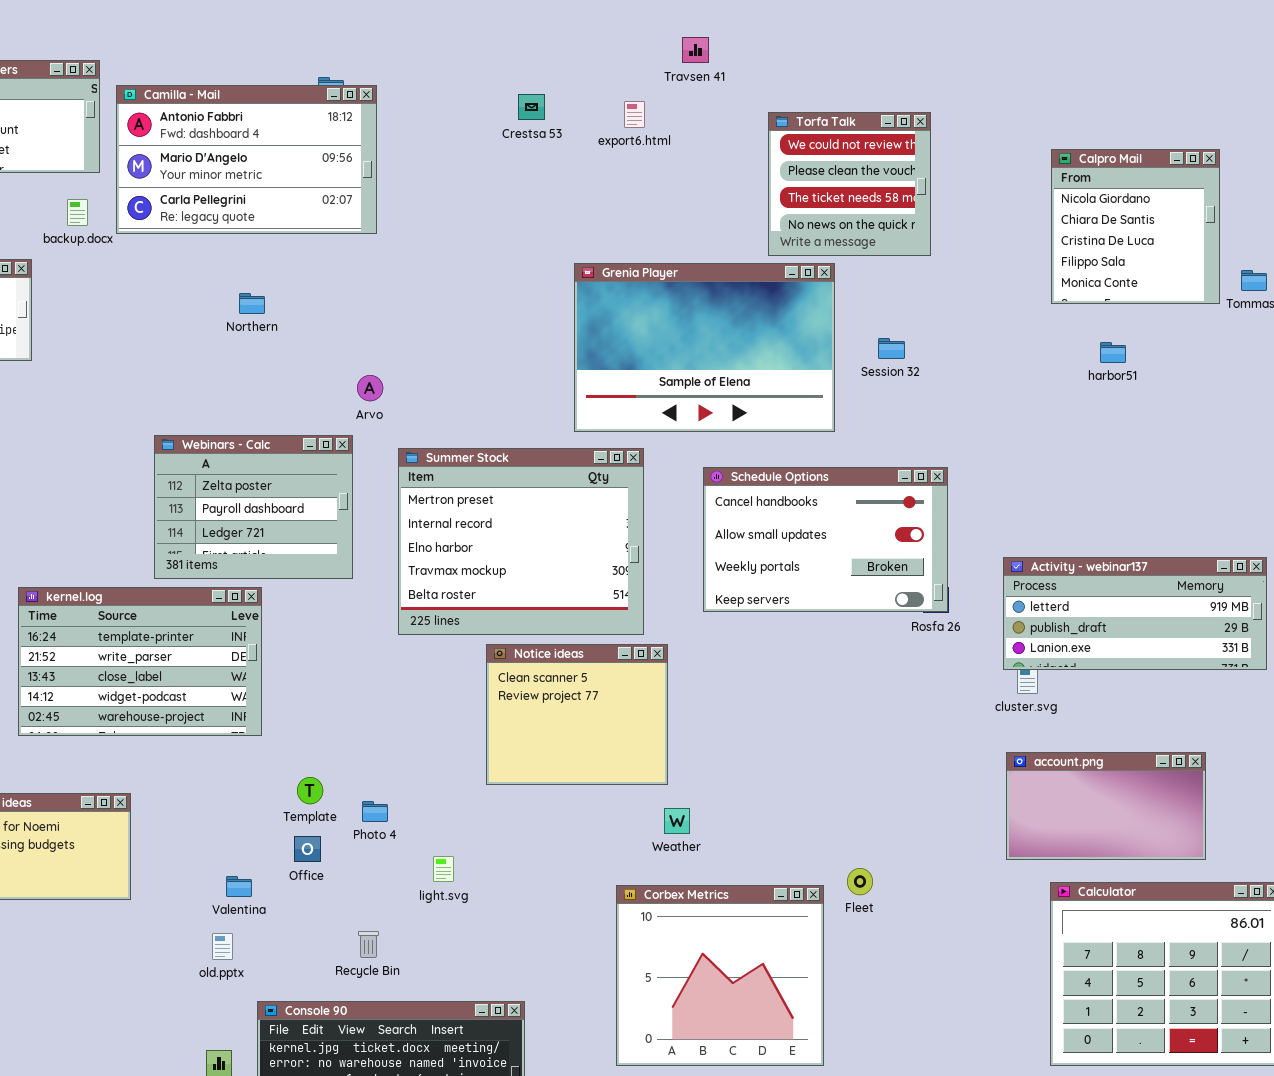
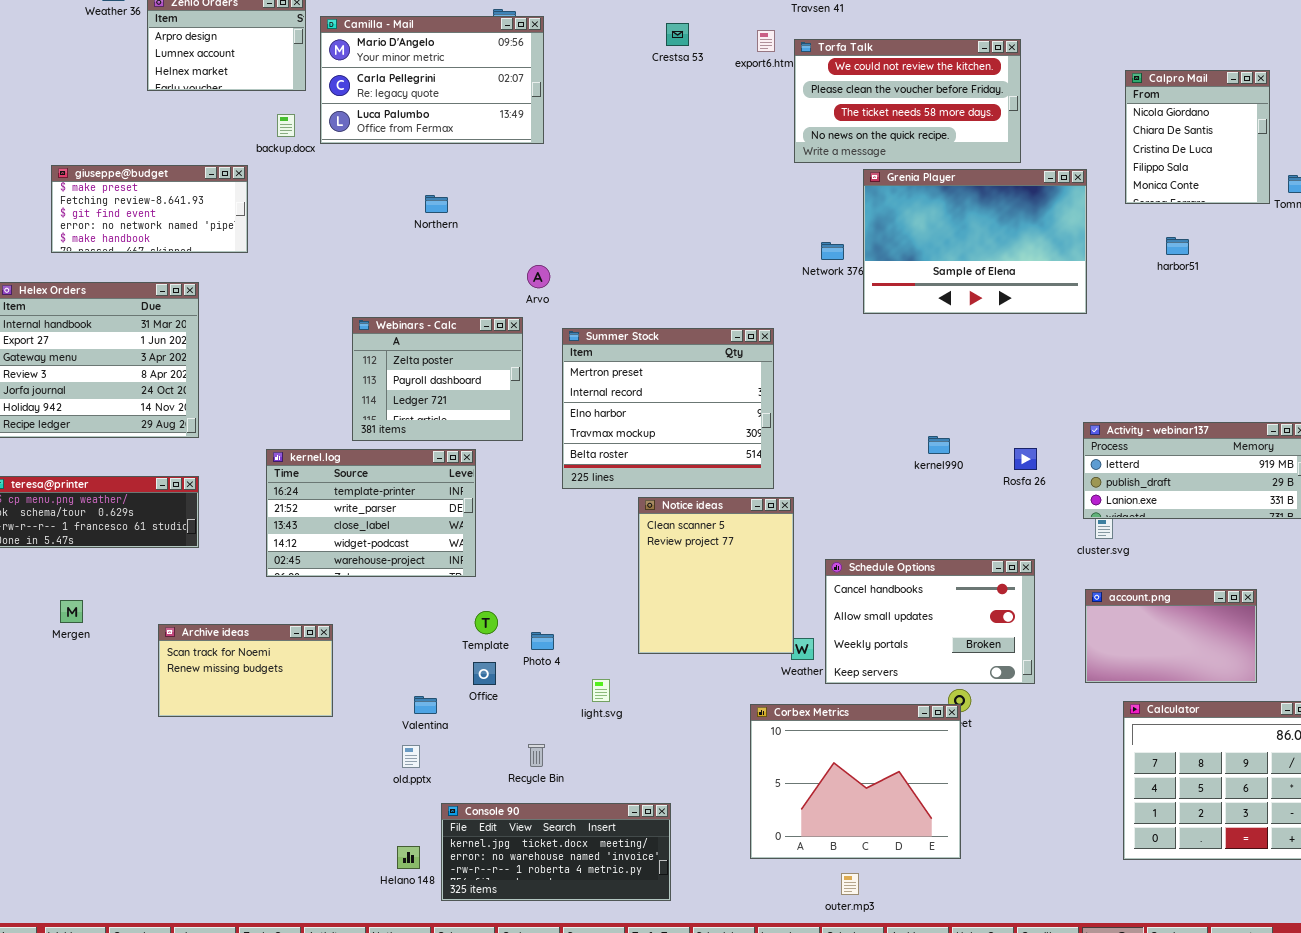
Camilla - Mail: [116,85,377,234] -> [320,16,544,144], scrolled down 1 row
Torfa Talk: [768,112,931,256] -> [794,39,1021,163], resized
Grenia Player: [574,263,835,432] -> [863,169,1087,314], moved
Schedule Options: [703,467,948,612] -> [825,559,1035,684], moved
kernel.log: [18,587,262,736] -> [266,449,476,577], moved
Notice ideas: [486,644,668,785] -> [638,497,794,654], resized
Corbex Metrics: [616,885,824,1066] -> [750,704,961,859], resized

